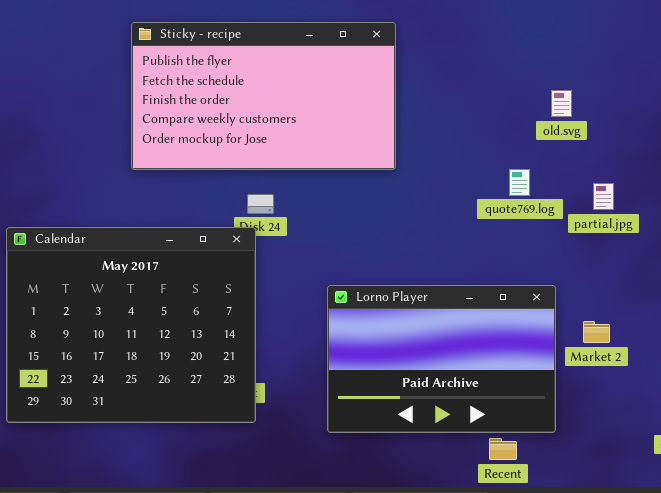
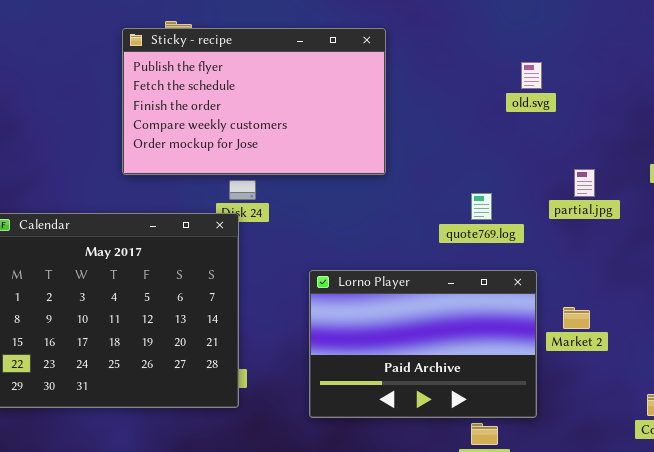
Sticky - recipe: [131,22,396,170] -> [122,28,386,175], moved
old.svg: [551,90,572,117] -> [521,62,542,89], moved
quote769.log: [509,169,530,196] -> [471,193,492,220], moved

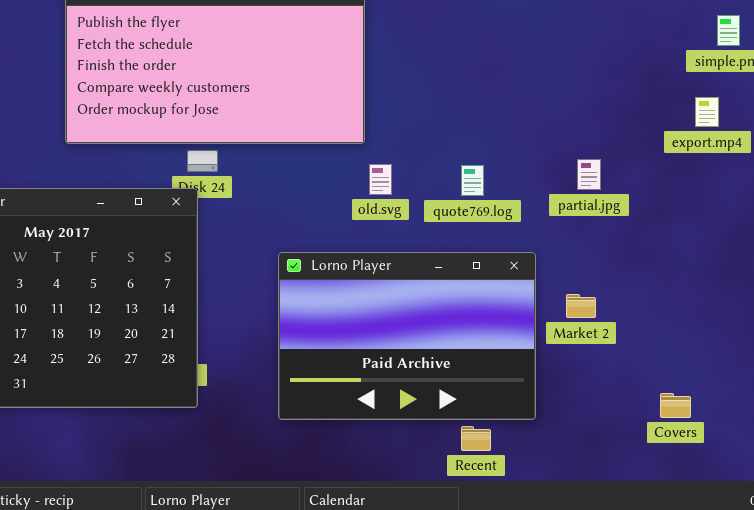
old.svg: [521,62,542,89] -> [369,164,392,195], moved
partial.jpg: [574,169,595,197] -> [577,159,601,190], moved

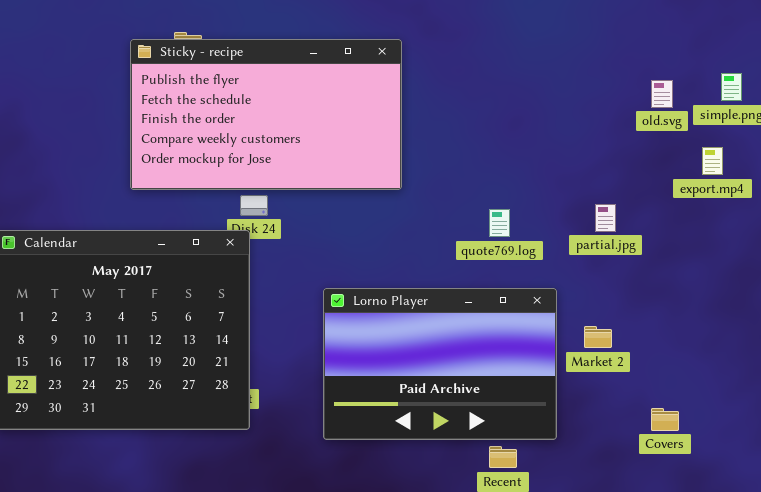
old.svg: [369,164,392,195] -> [651,80,673,108], moved
Covers: [660,393,691,418] -> [651,408,679,431], moved

